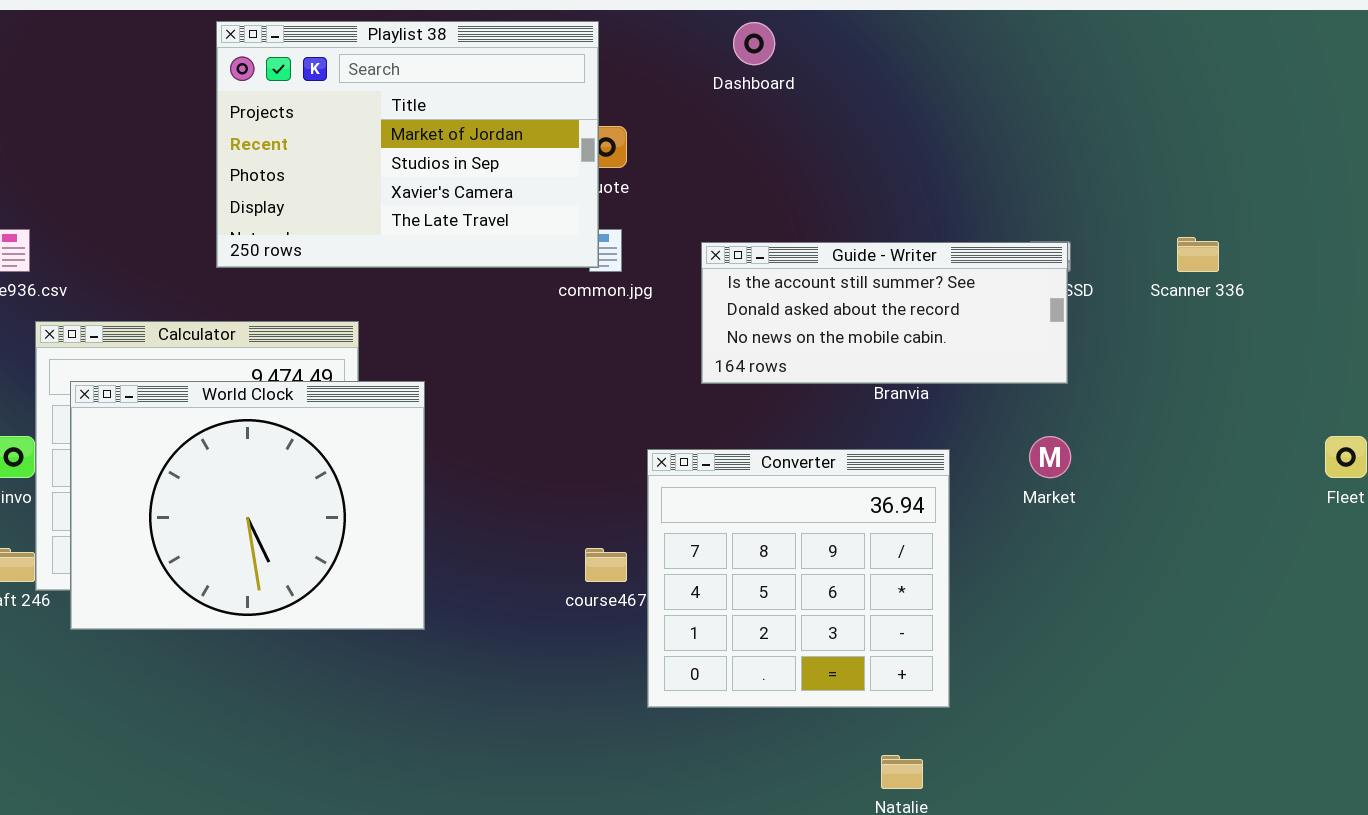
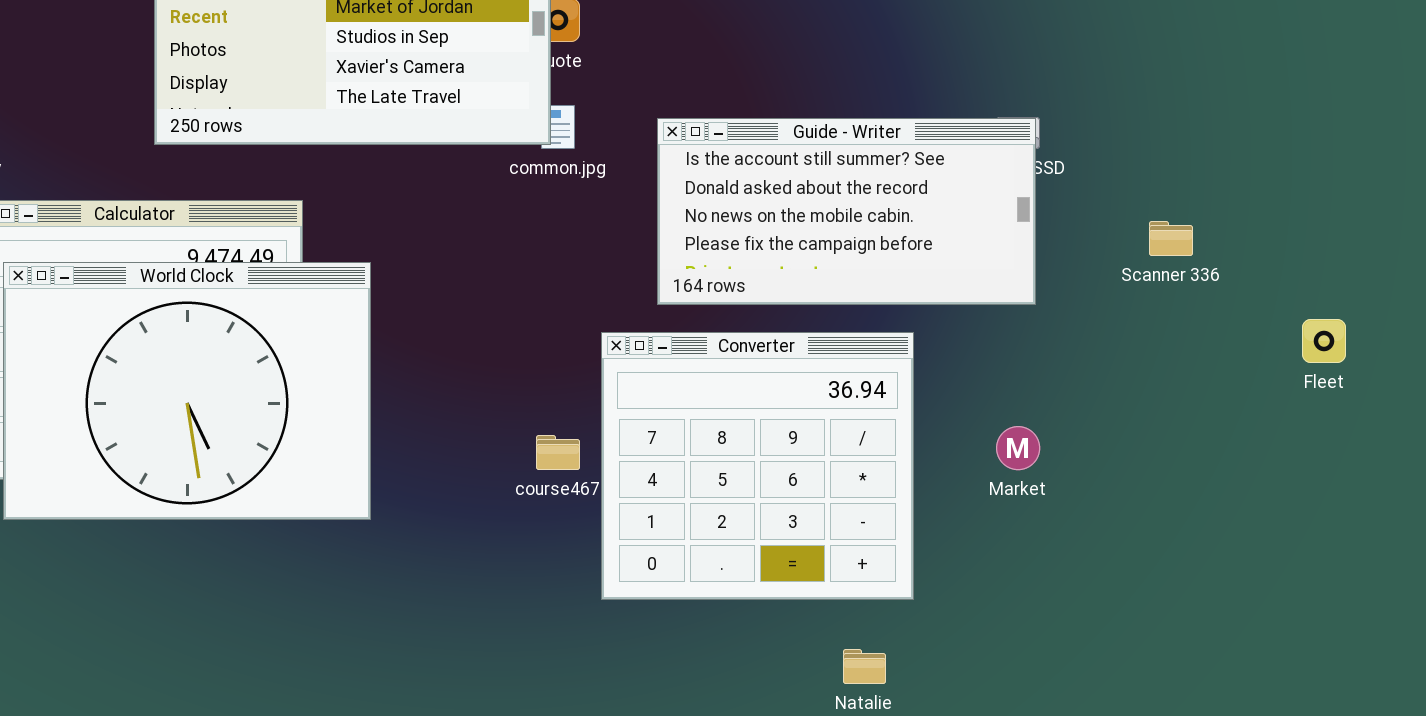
Scanner 336: [1177,237,1219,272] -> [1149,221,1193,256], moved
Guide - Writer: [701,242,1068,384] -> [657,118,1036,305], resized
Market: [1029,436,1071,478] -> [996,426,1040,470], moved

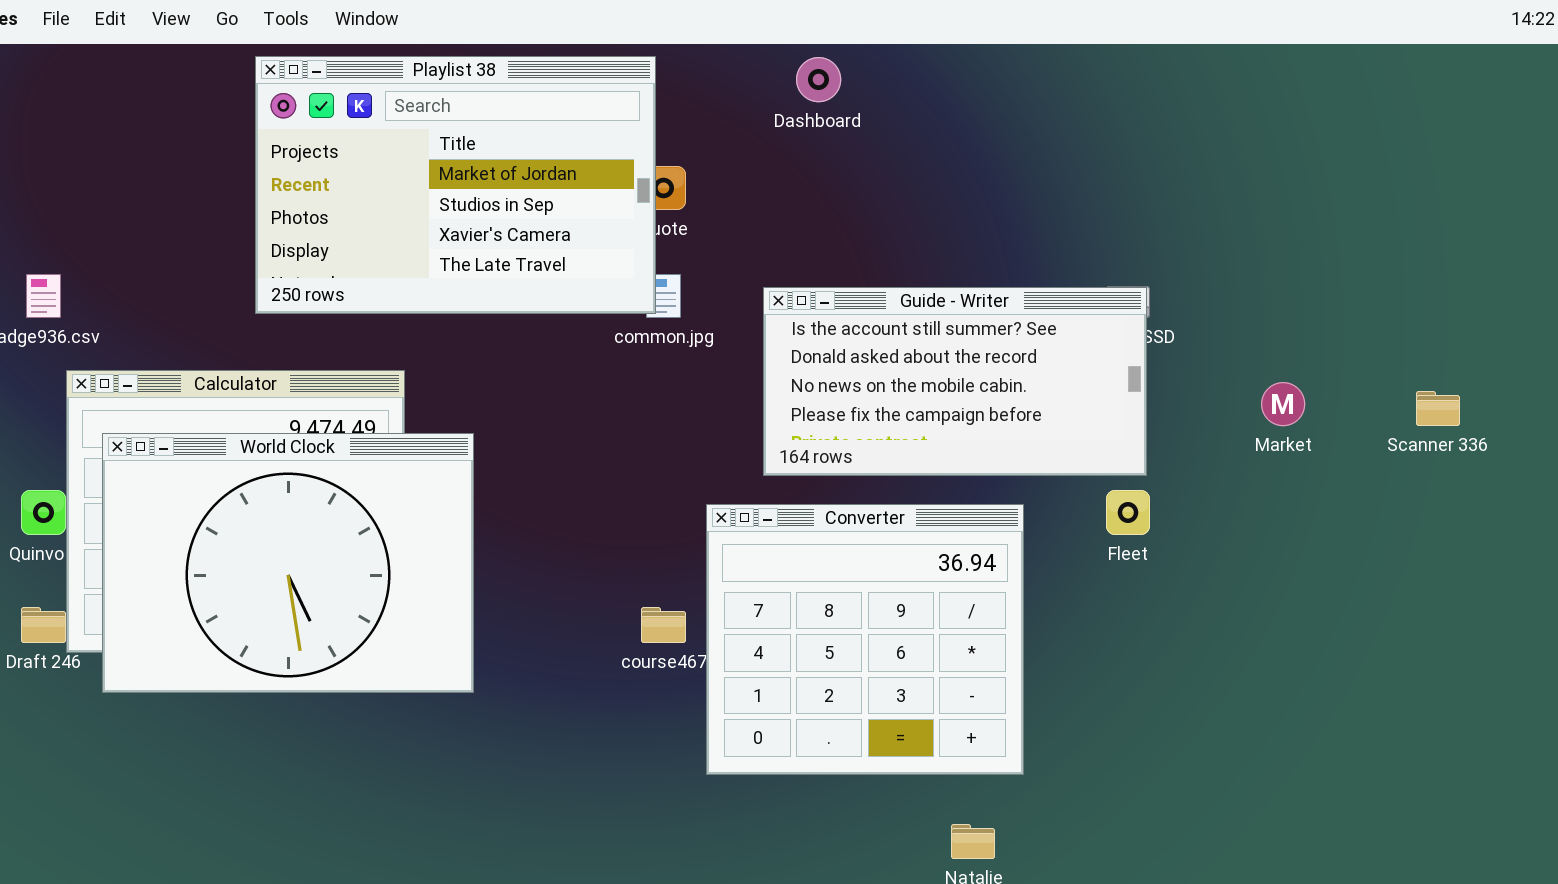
Scanner 336: [1149,221,1193,256] -> [1416,391,1460,426], moved
Fleet: [1302,319,1346,363] -> [1106,490,1150,535], moved
Market: [996,426,1040,470] -> [1261,382,1305,426], moved

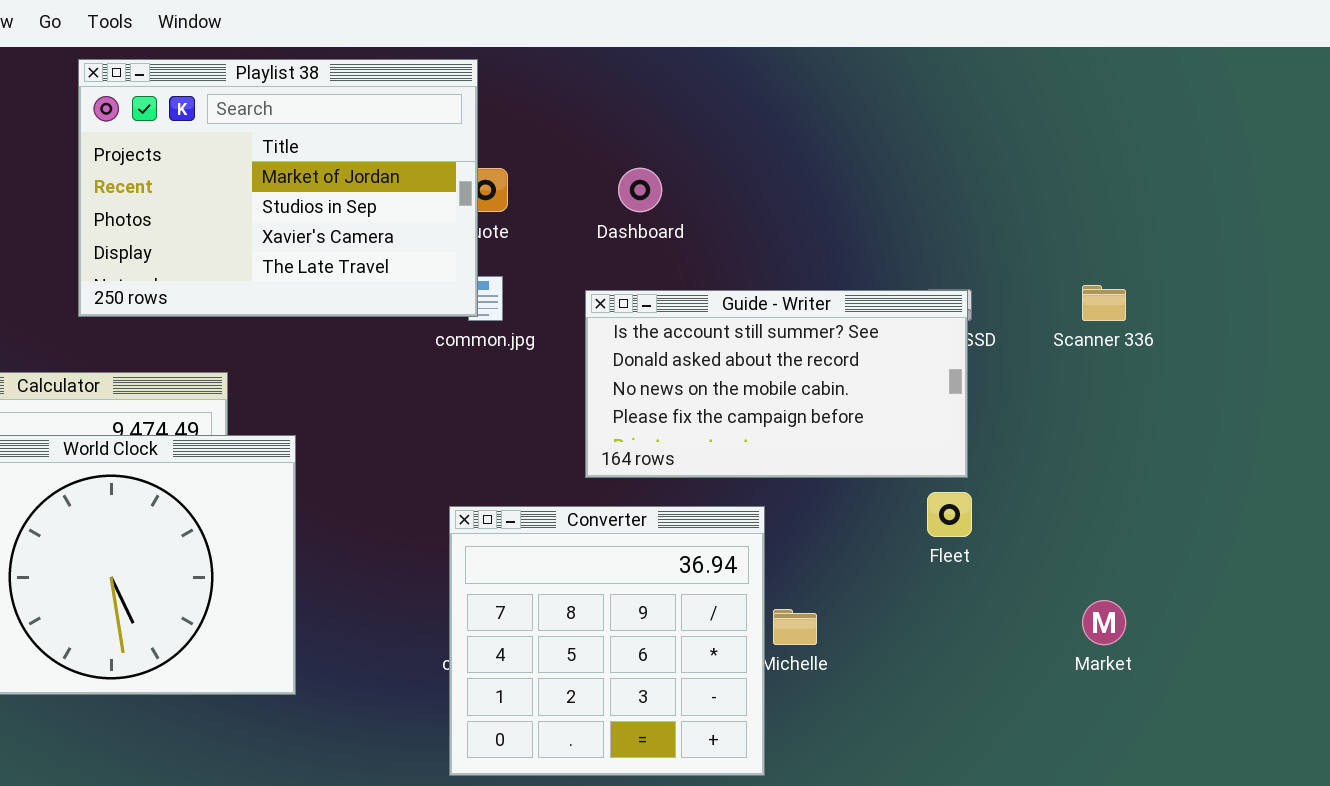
Dashboard: [796,57,841,102] -> [618,168,662,212], moved
Market: [1261,382,1305,426] -> [1082,600,1126,645], moved
Scanner 336: [1416,391,1460,426] -> [1082,285,1126,321], moved
Converter: [706,504,1024,775] -> [449,506,765,776], moved

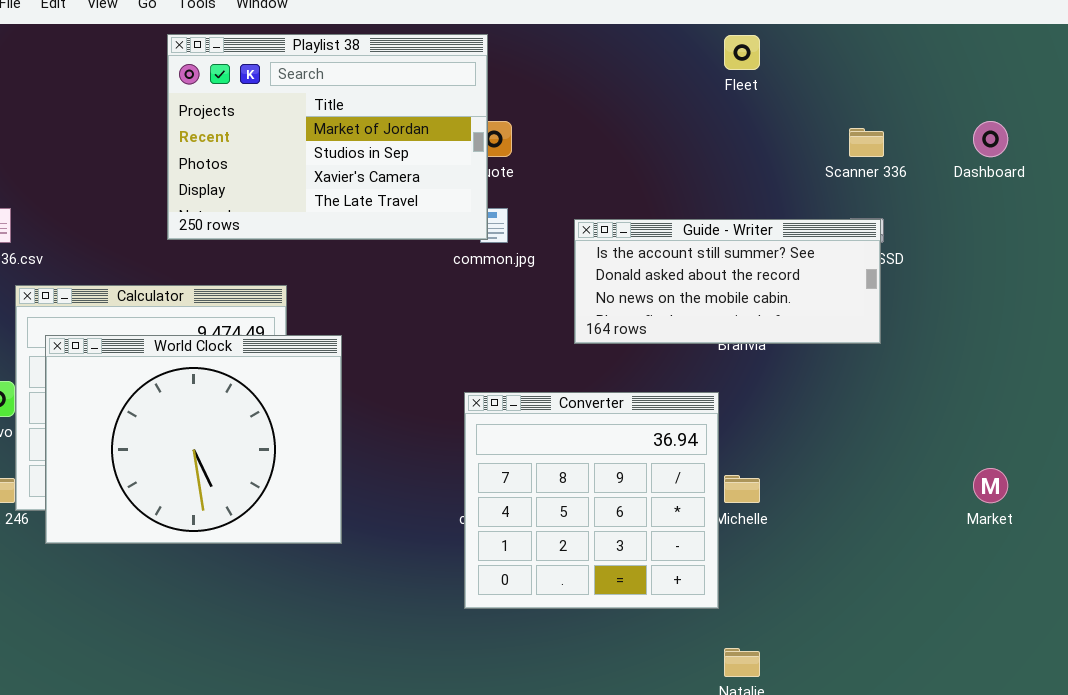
Dashboard: [618,168,662,212] -> [973,121,1008,157], moved
Scanner 336: [1082,285,1126,321] -> [849,128,884,157], moved
Guide - Writer: [585,290,968,478] -> [574,219,881,344], resized
Fleet: [927,492,972,537] -> [724,35,760,70], moved

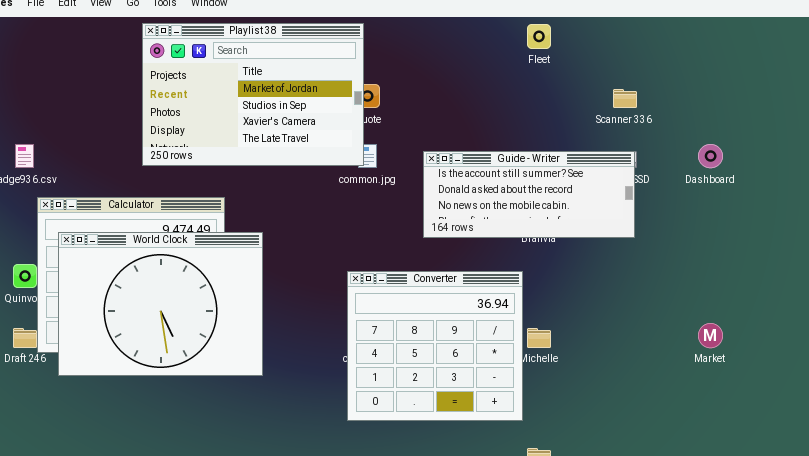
Dashboard: [973,121,1008,157] -> [698,144,723,168], moved

